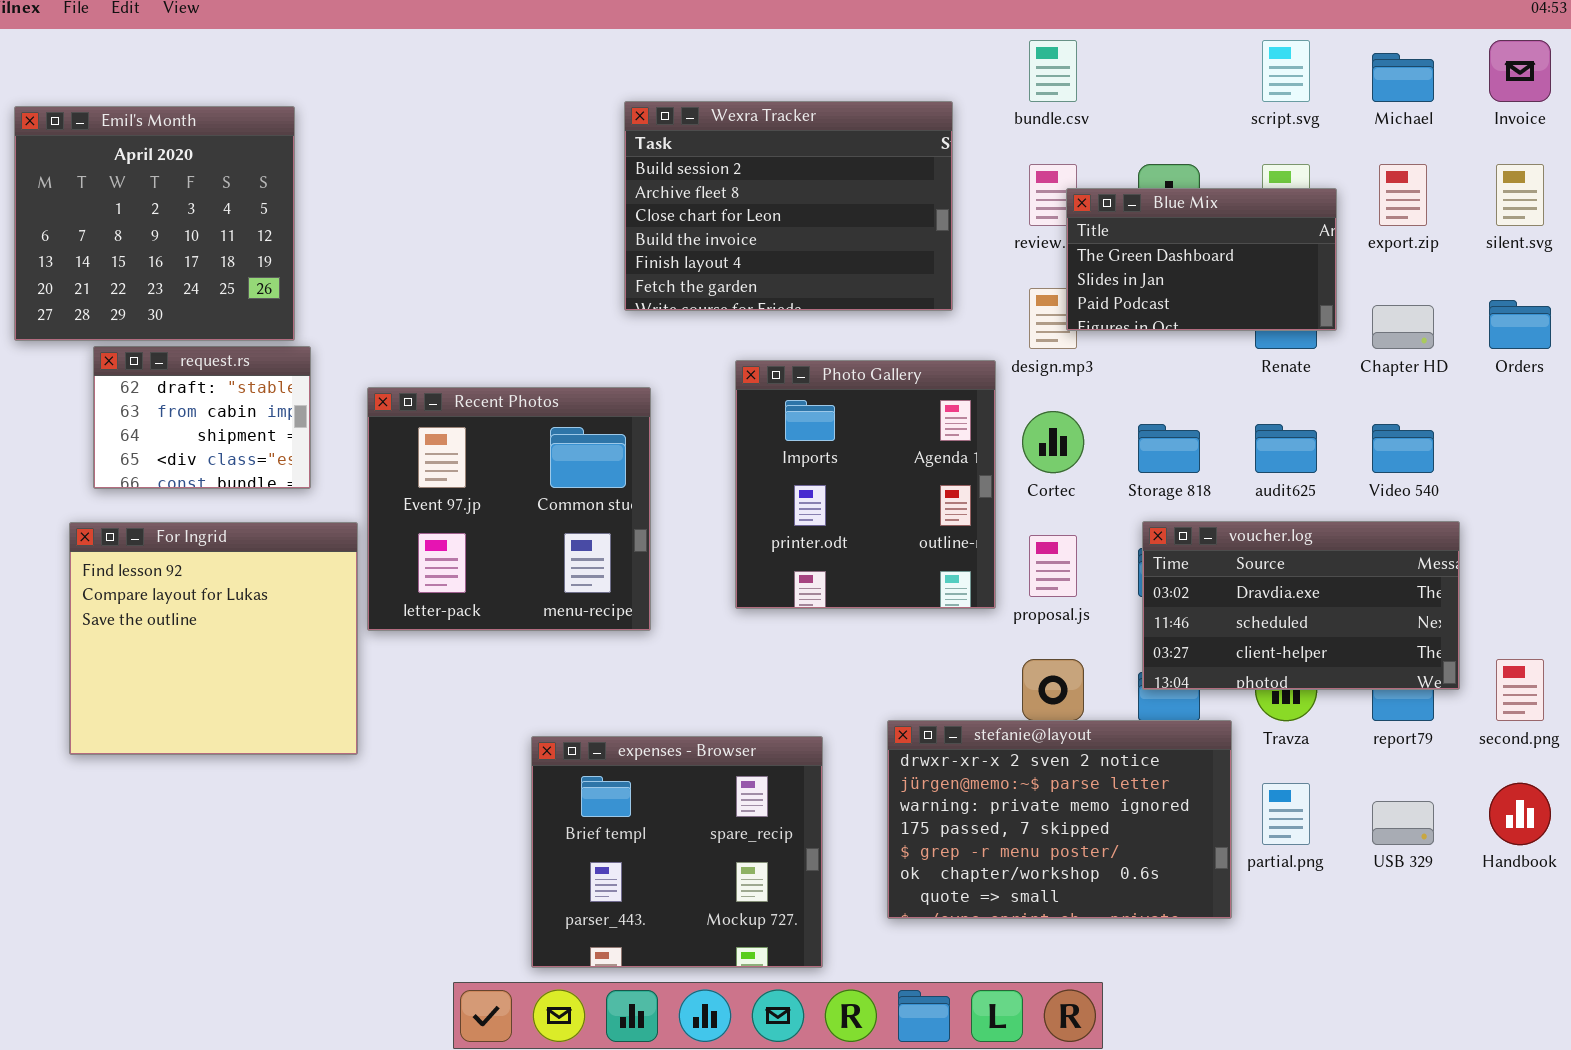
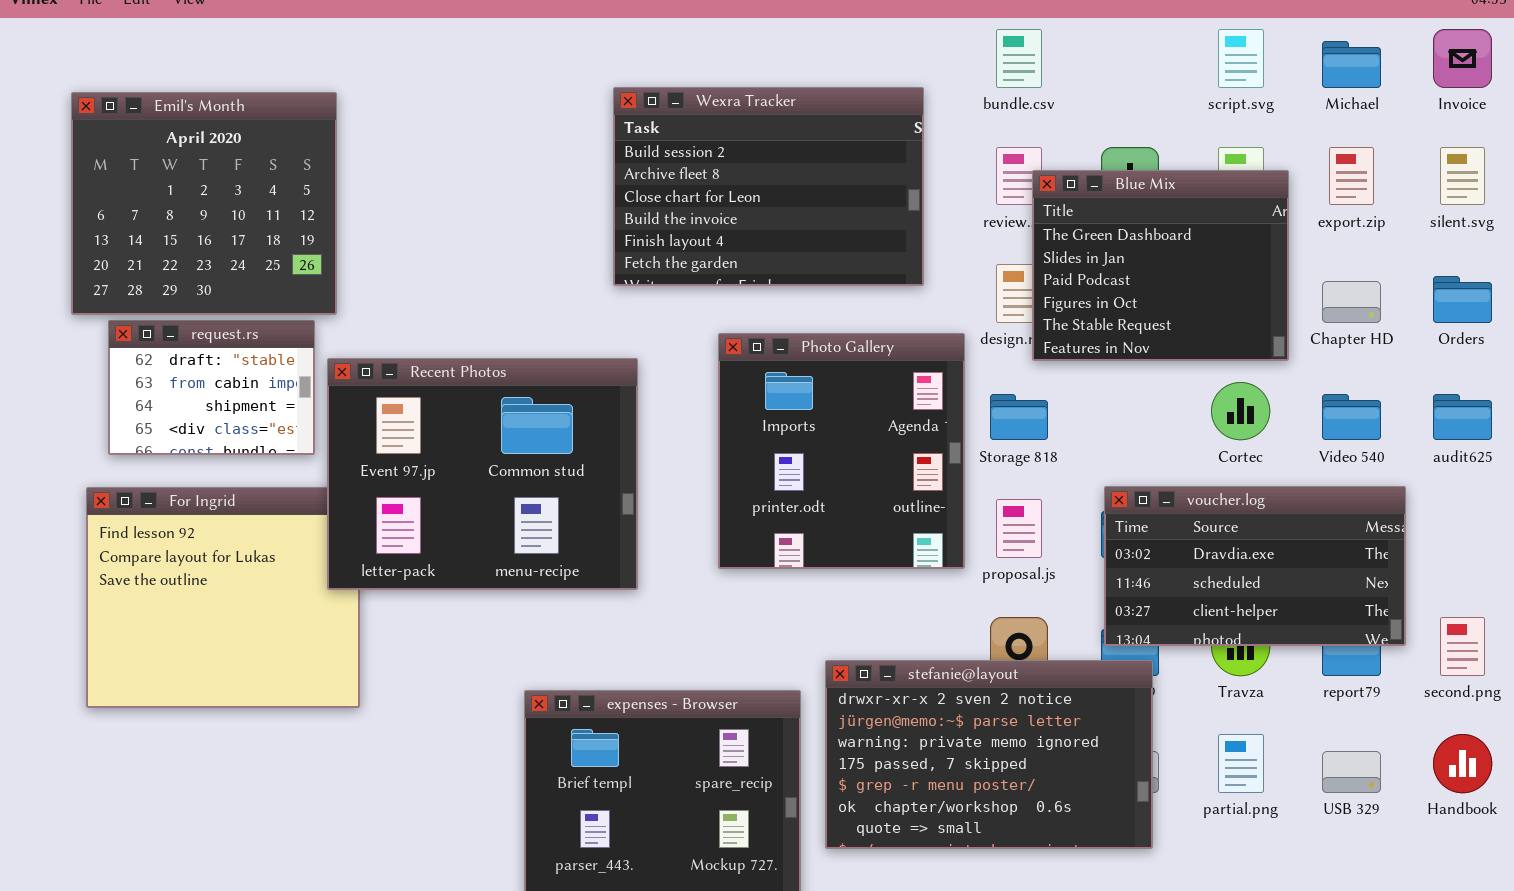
Emil's Month: [14,106,295,341] -> [71,92,337,315], moved
Blue Mix: [1066,188,1337,331] -> [1032,170,1289,361], resized
Recent Photos: [367,387,651,631] -> [327,358,638,590], resized
Cortec: [1022,411,1084,473] -> [1211,382,1270,440], moved
Storage 818: [1138,424,1200,473] -> [990,394,1048,440], moved
audit625: [1255,424,1317,473] -> [1433,394,1492,440], moved
stefanie@layout: [887,720,1232,919] -> [825,660,1153,849], moved

